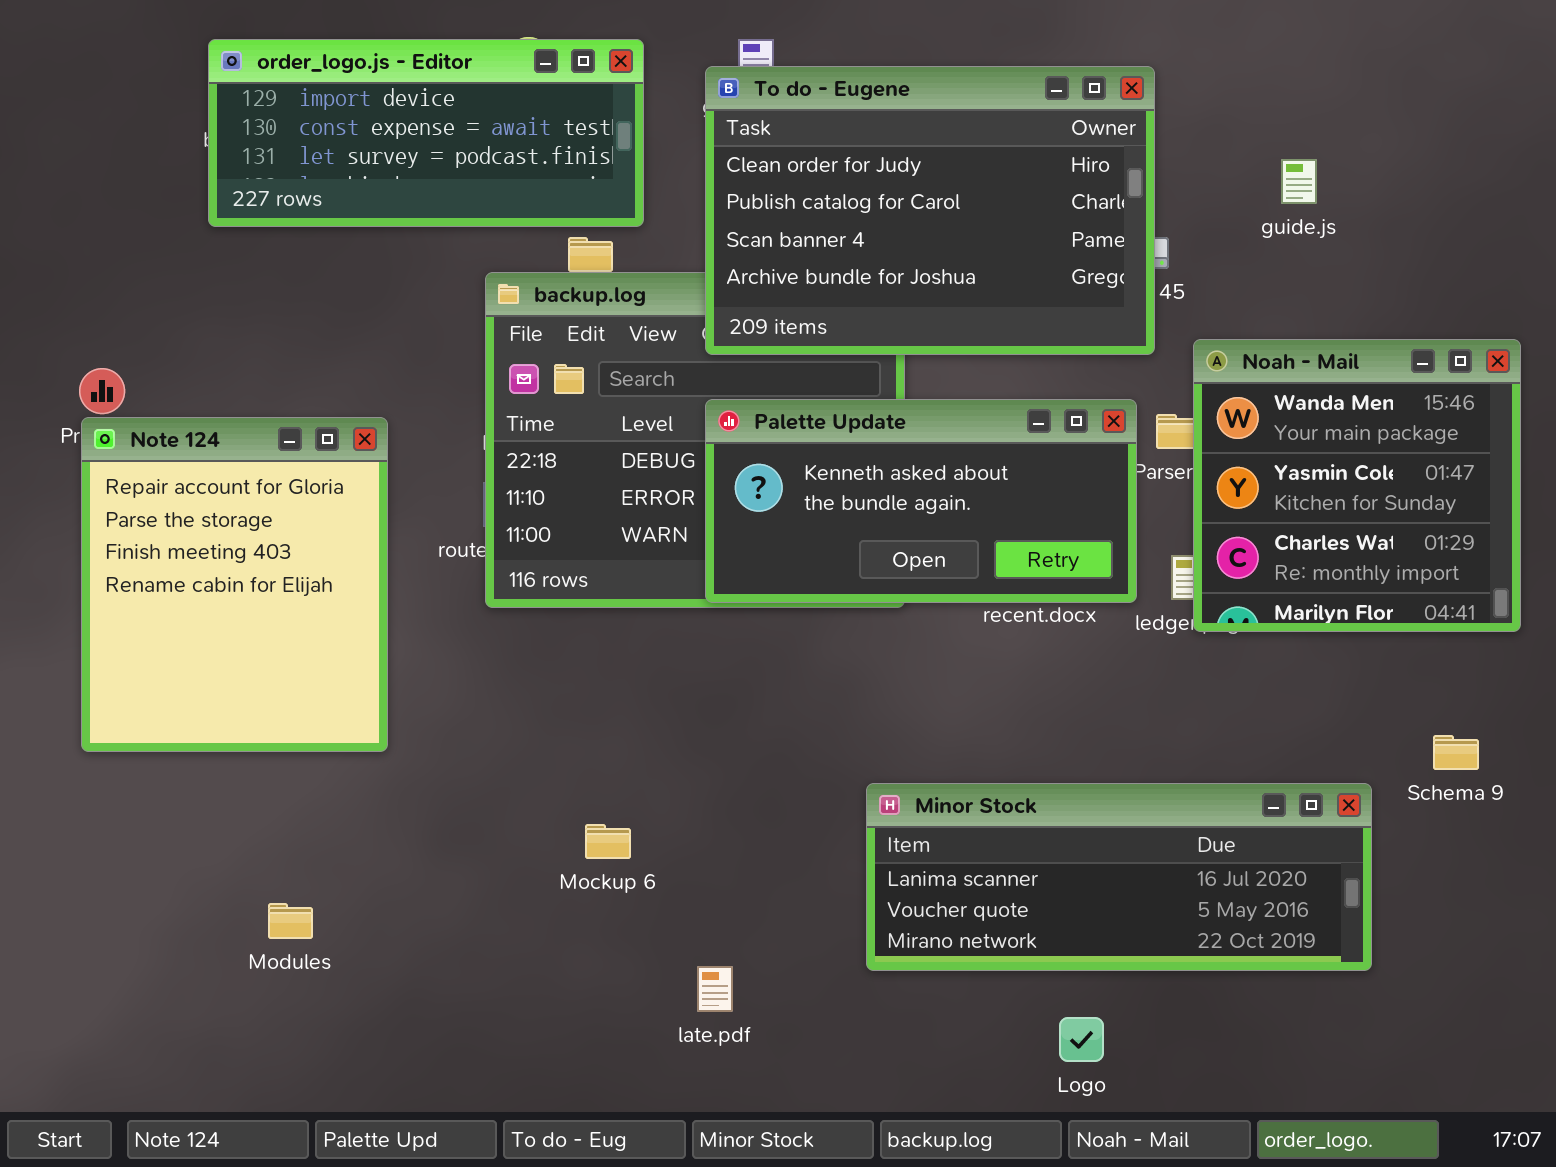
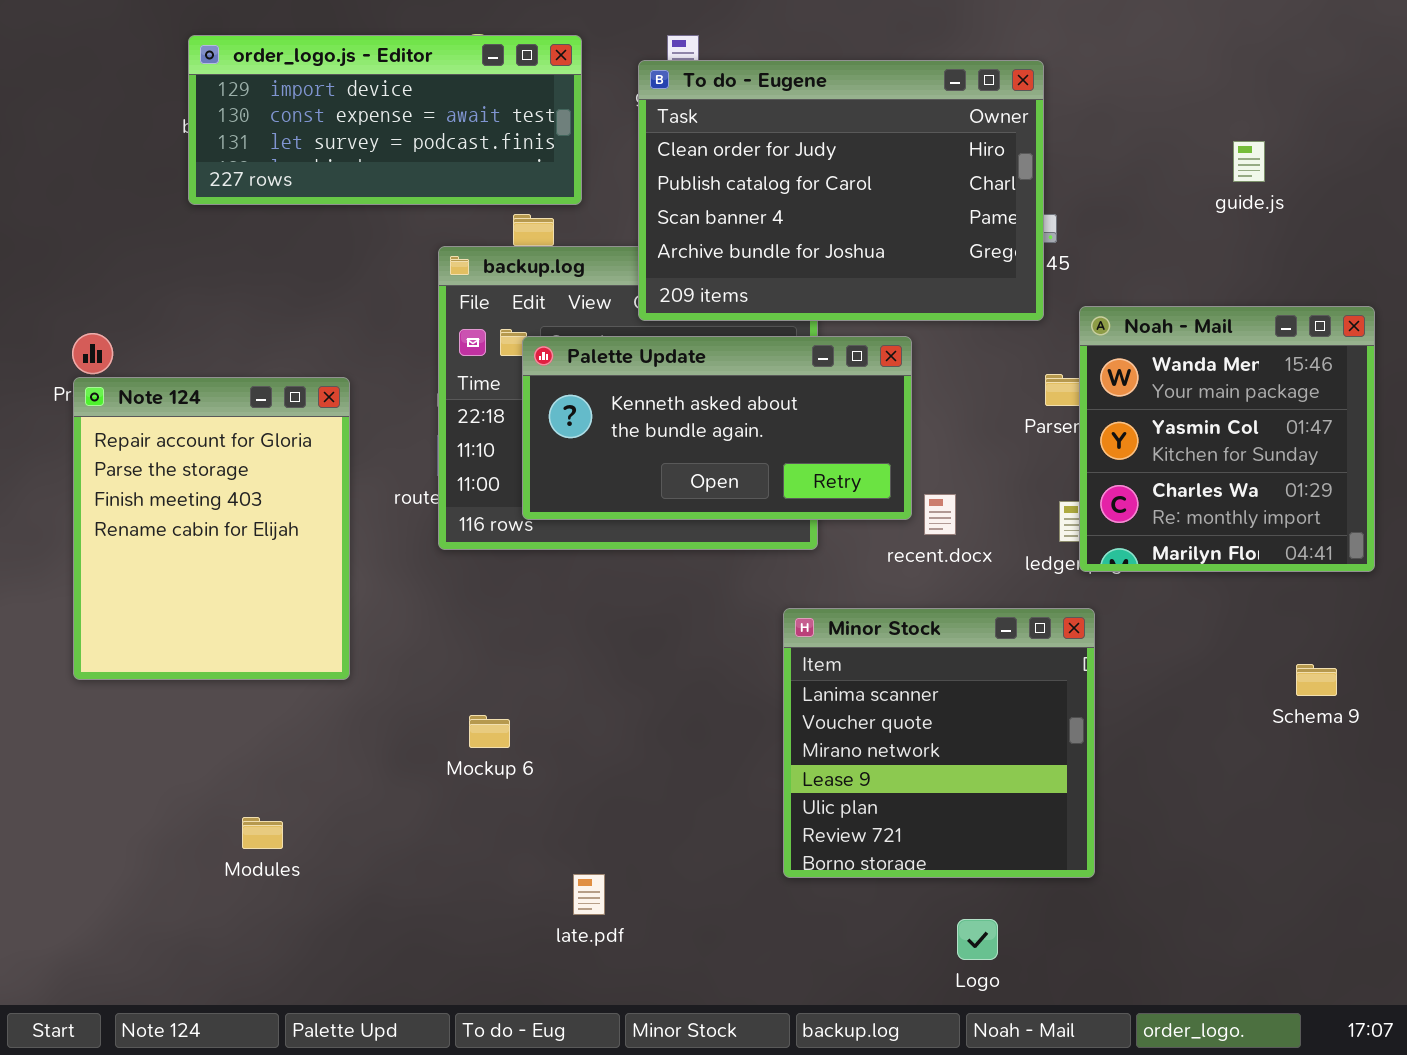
guide.js: [1281,159,1317,204] -> [1233,141,1265,182], moved
Palette Update: [705,399,1137,603] -> [522,336,912,520], moved
Minor Stock: [866,783,1372,971] -> [783,608,1095,878], resized
Mockup 6: [585,824,631,859] -> [469,715,510,748], moved
late.pdf: [697,966,733,1012] -> [573,874,605,915], moved

